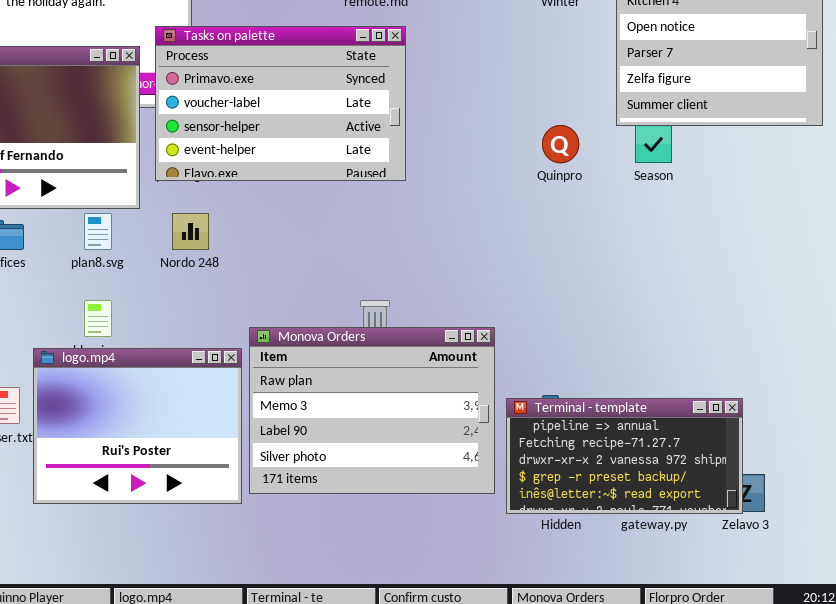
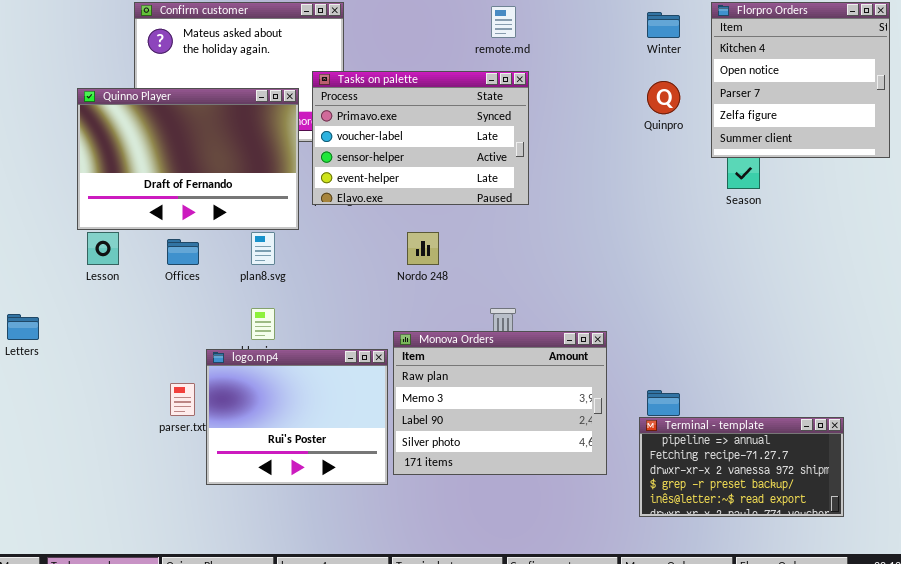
Quinpro: [542,125,579,163] -> [647,81,680,114], moved
Nordo 248: [172,213,209,250] -> [407,232,439,265], moved
Terminal - template: [506,398,743,514] -> [639,417,844,517], moved

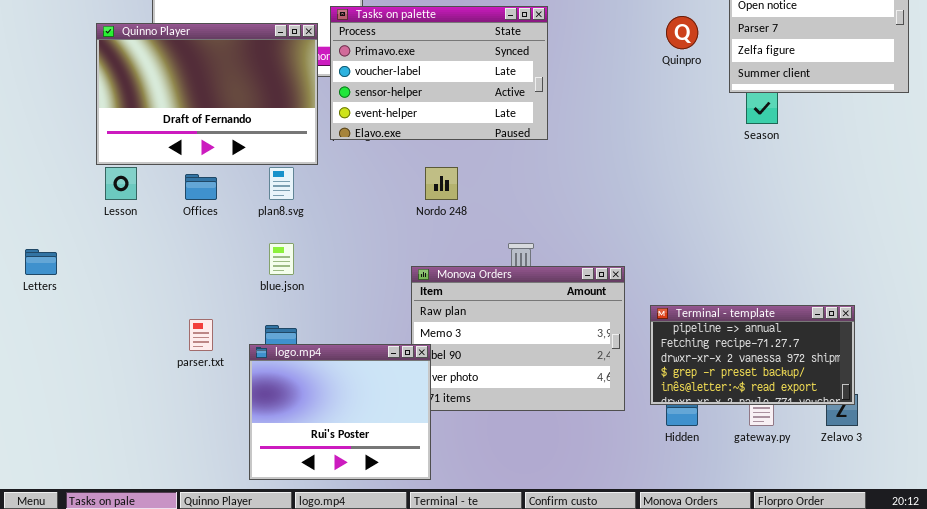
logo.mp4: [206,349,388,485] -> [249,344,431,480], moved
Terminal - template: [639,417,844,517] -> [650,305,855,405], moved

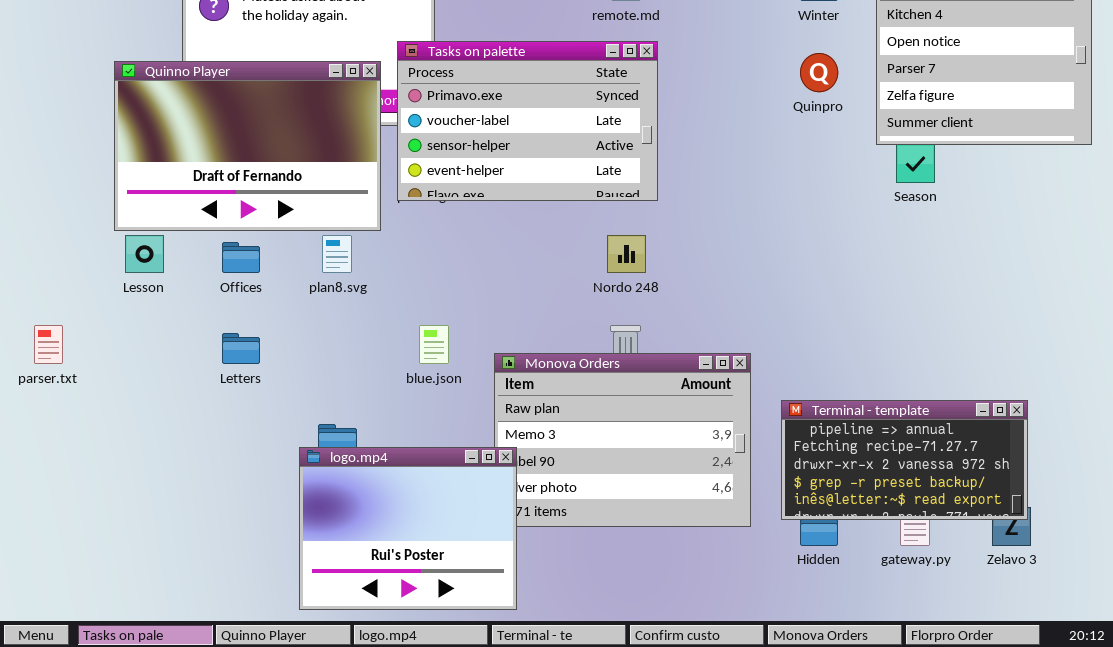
Nordo 248: [425,167,458,200] -> [607,235,646,273], moved
blue.json: [269,243,294,275] -> [419,325,449,364], moved
Letters: [25,249,57,275] -> [222,333,260,364], moved
parser.txt: [189,319,213,351] -> [34,325,63,364], moved

